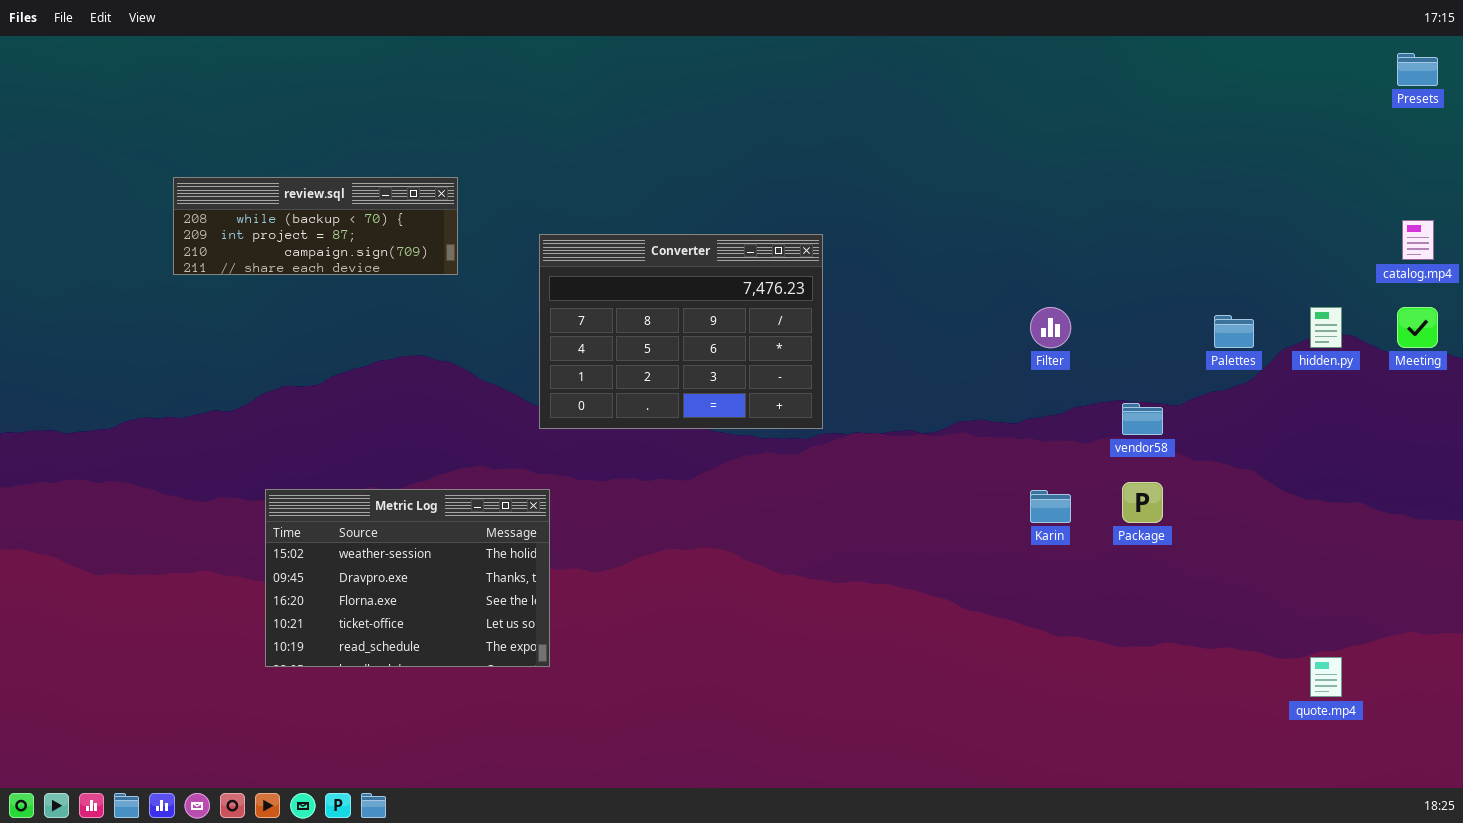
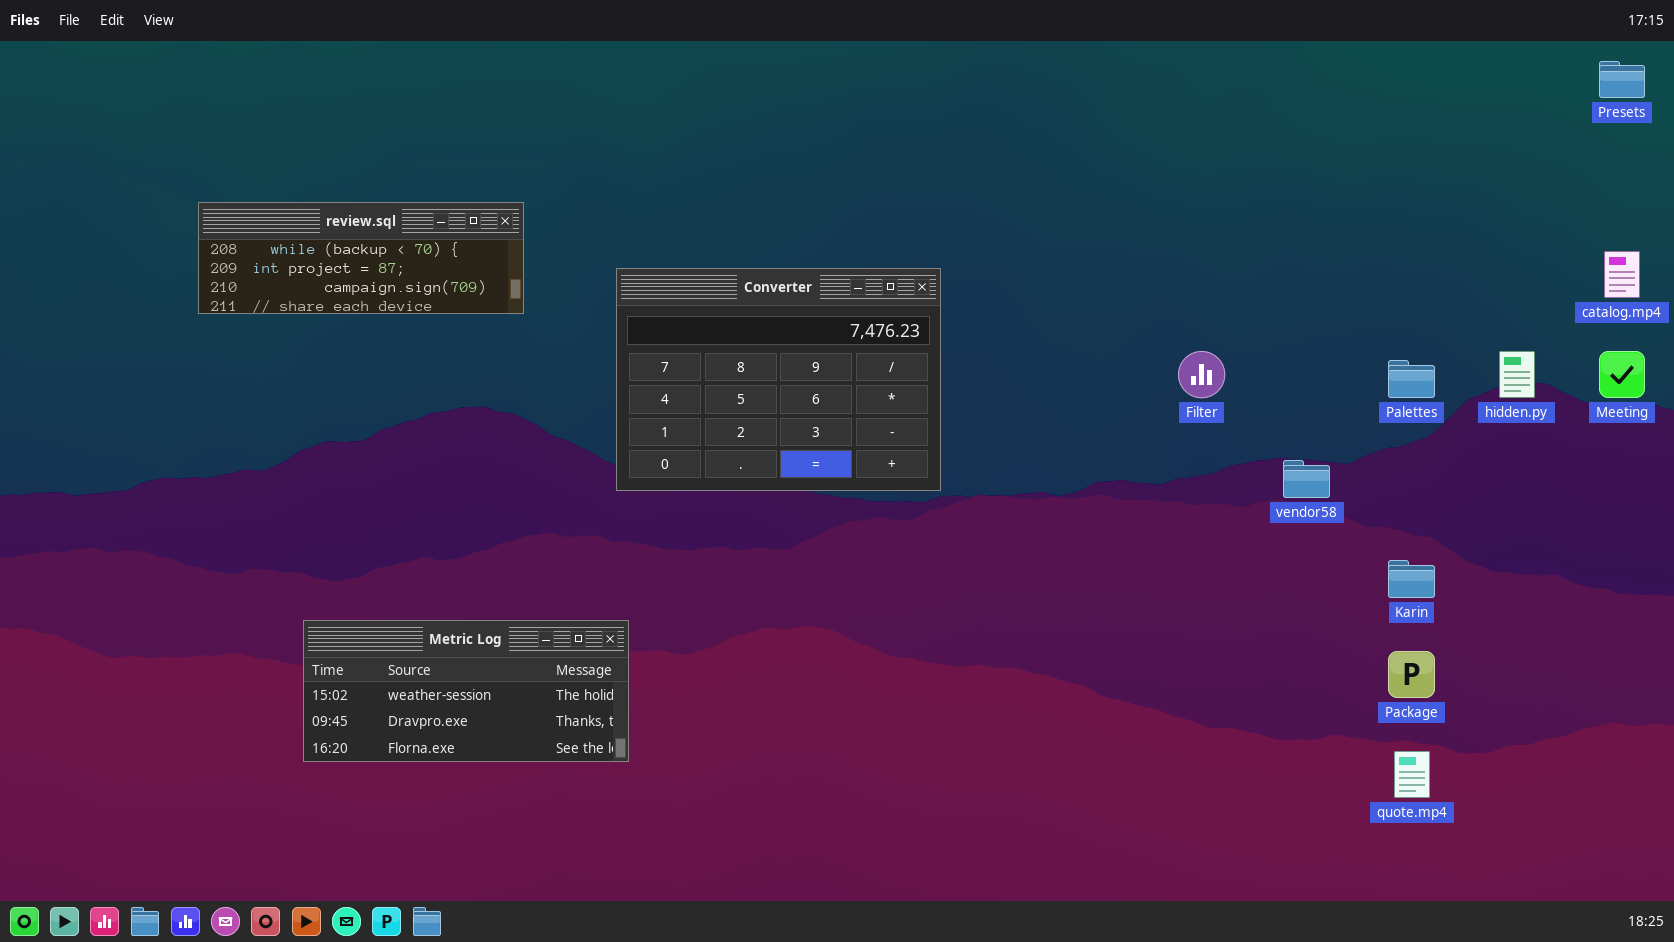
Package: [1122,482,1163,523] -> [1388,651,1435,698], moved
Metric Log: [265,489,550,667] -> [303,620,629,762], resized
Karin: [1030,490,1071,523] -> [1388,560,1435,598], moved
quote.mp4: [1310,657,1342,697] -> [1394,751,1430,798], moved

